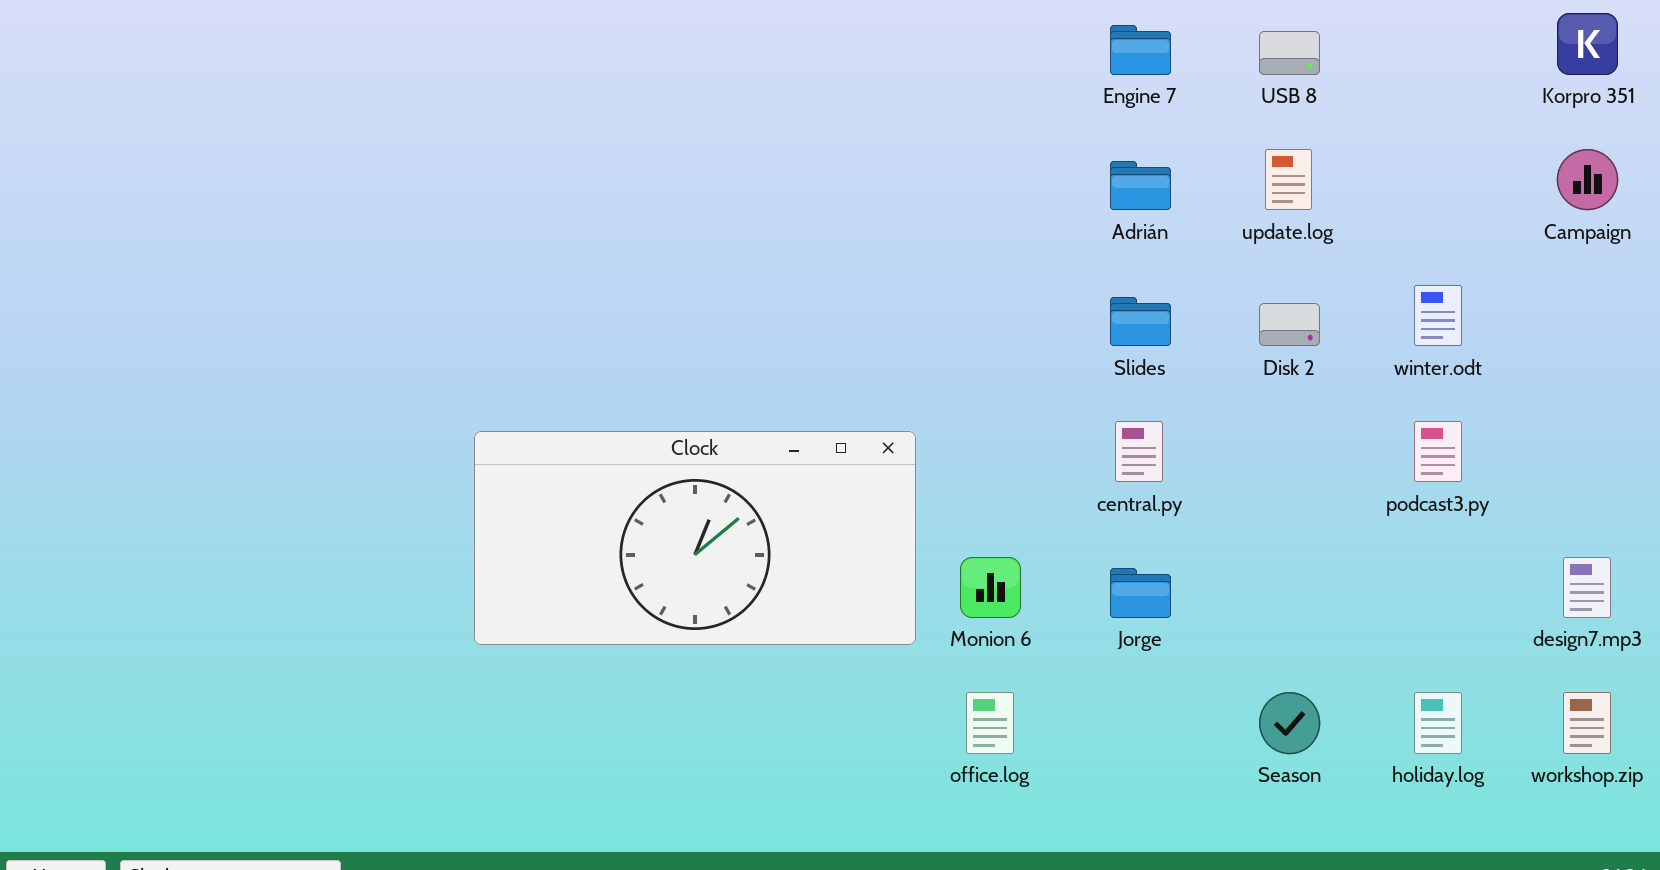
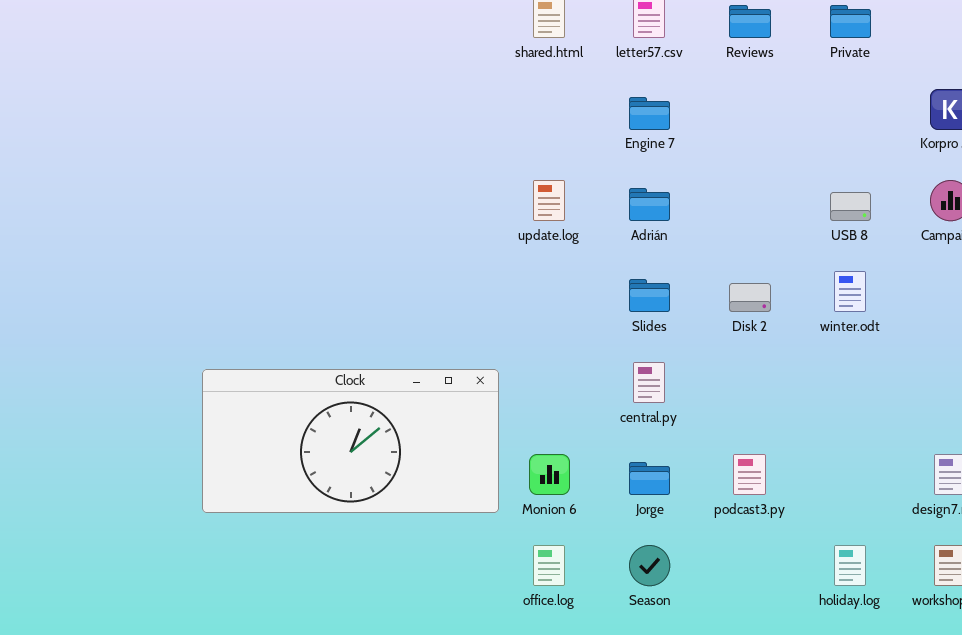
USB 8: [1259,31,1320,75] -> [830,192,871,221], moved
update.log: [1265,149,1312,210] -> [533,180,565,221], moved
podcast3.py: [1414,421,1462,482] -> [733,454,766,495], moved
Season: [1259,692,1320,754] -> [629,545,670,586], moved

